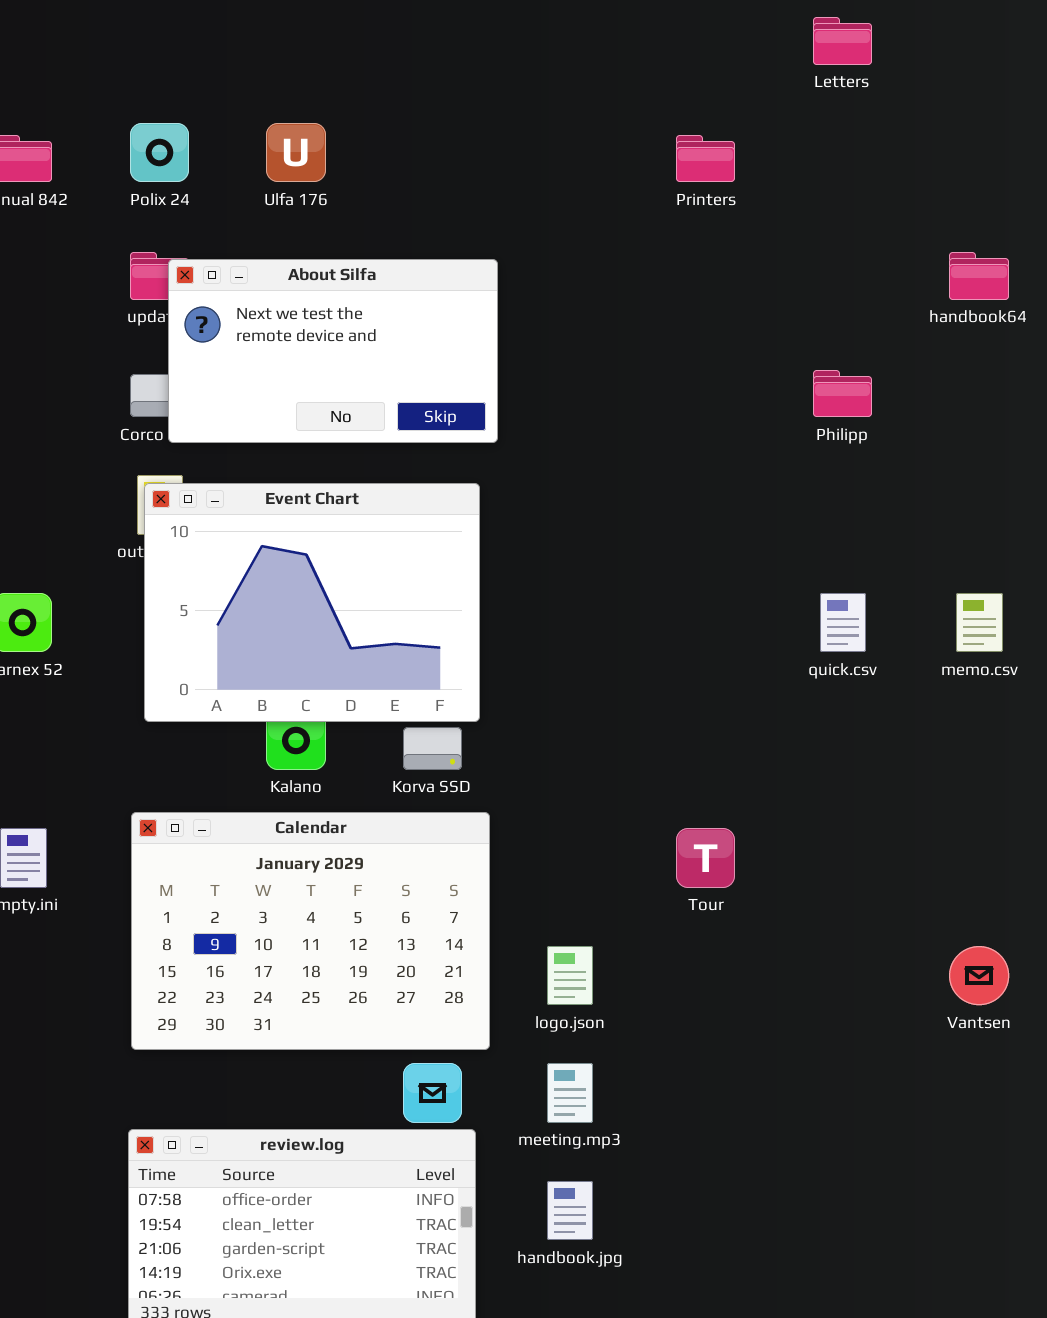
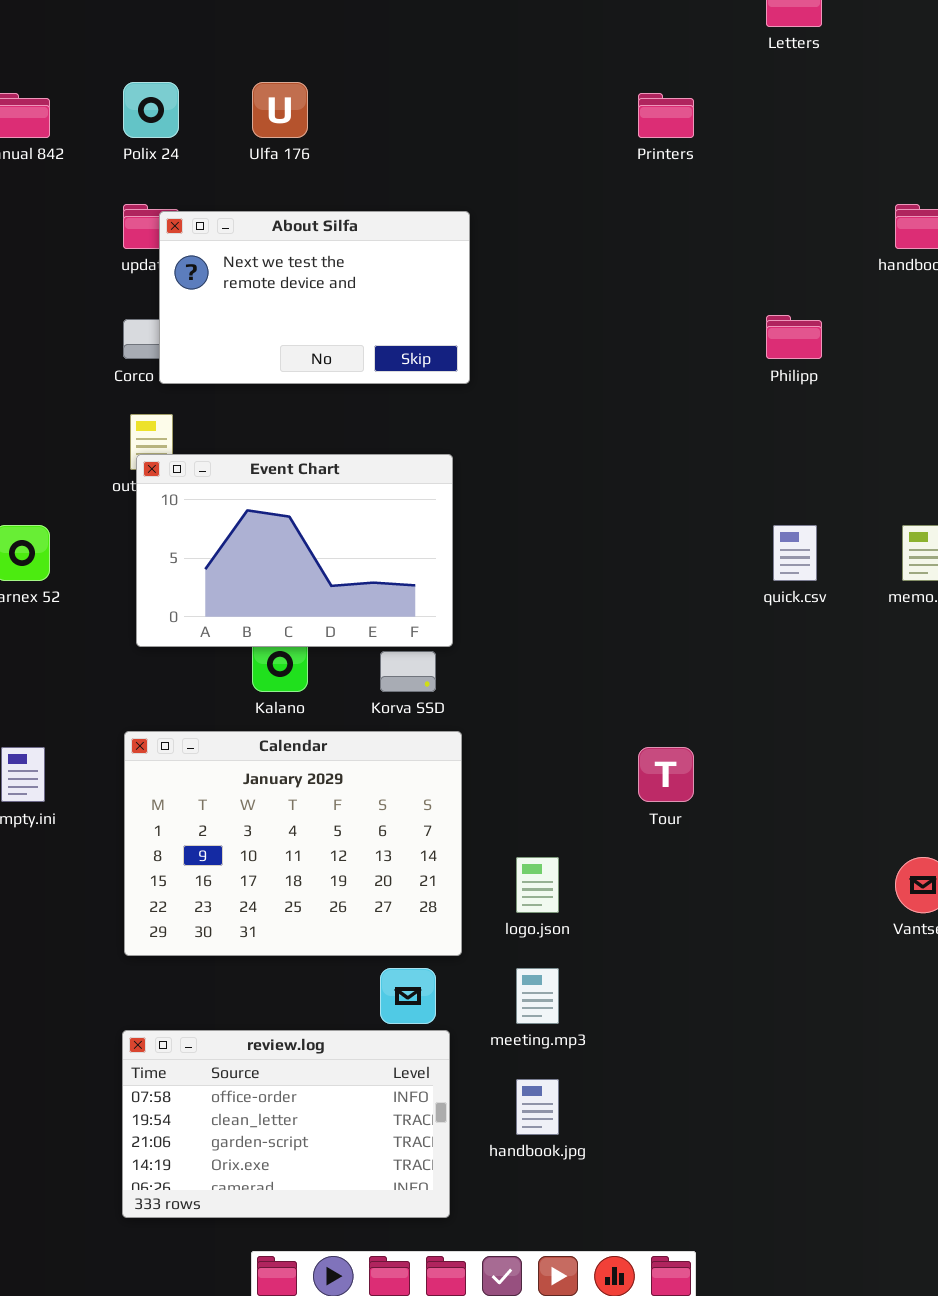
Event Chart: [144,483,480,722] -> [136,454,453,647], resized

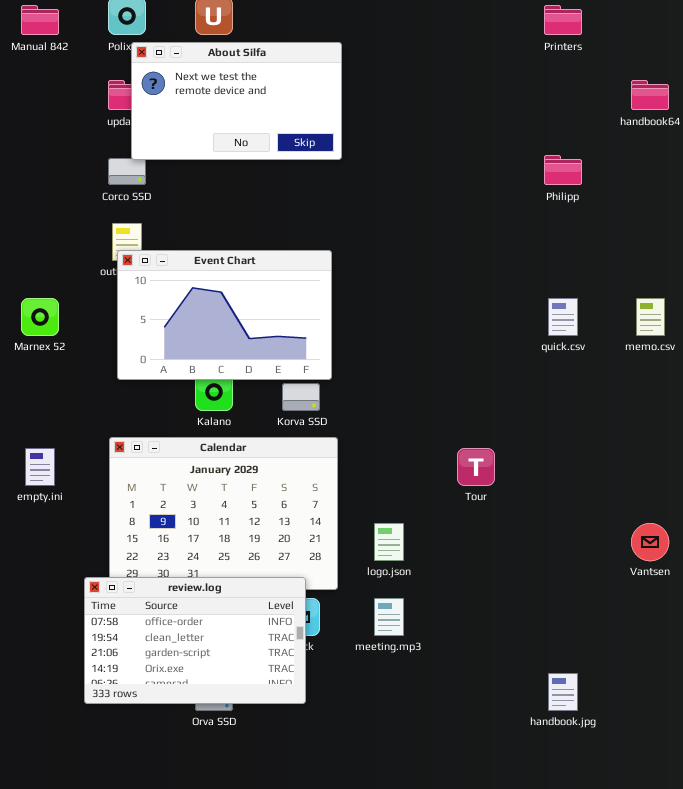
Printers: [638,93,694,138] -> [544,5,582,35], moved
About Silfa: [159,211,470,384] -> [131,42,342,160], moved
review.log: [122,1030,450,1218] -> [84,577,306,704], moved
handbook.jpg: [516,1079,559,1135] -> [548,673,578,711], moved

